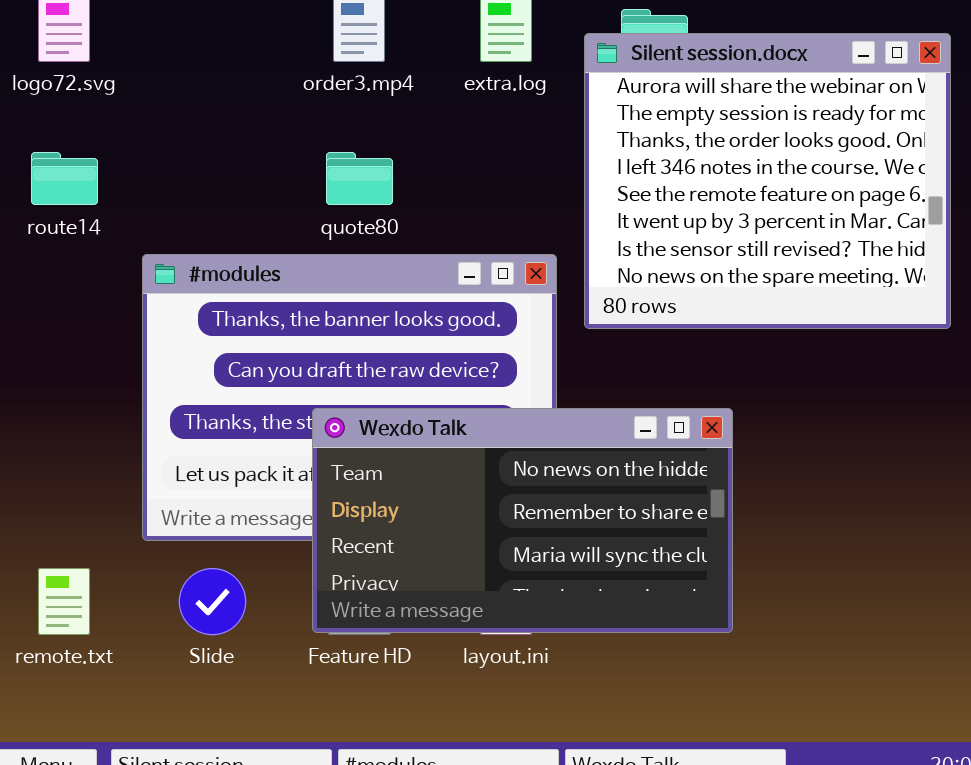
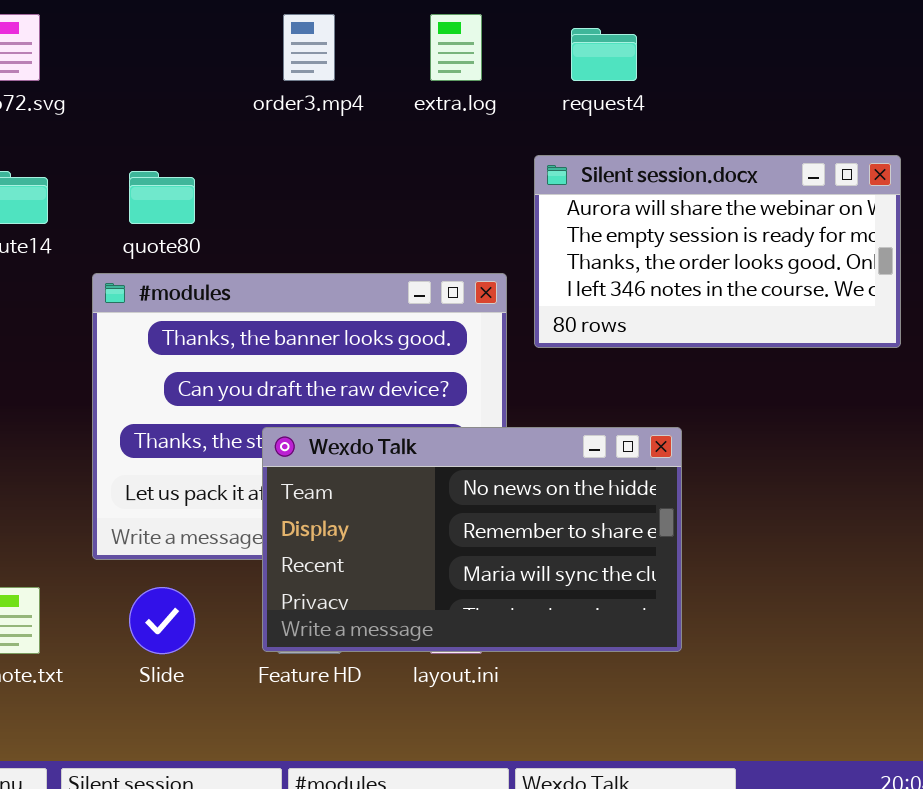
Silent session.docx: [584,33,951,329] -> [534,155,901,348], resized
quote80: [326,152,393,205] -> [129,171,195,224], moved

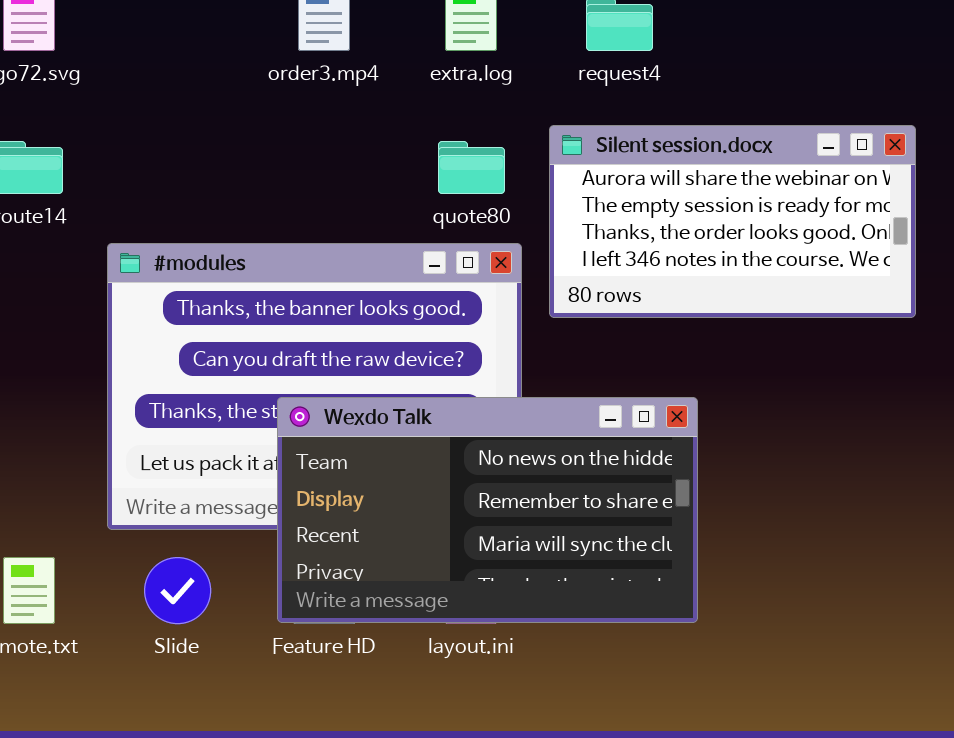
quote80: [129,171,195,224] -> [438,141,505,194], moved

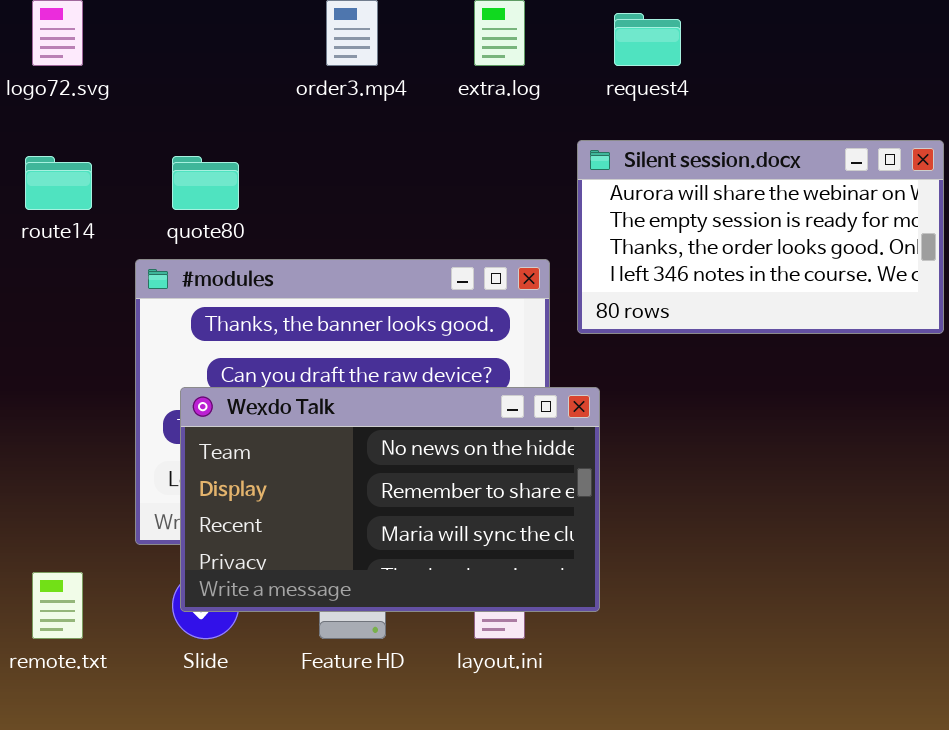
quote80: [438,141,505,194] -> [172,156,239,210], moved
Wexdo Talk: [277,397,698,623] -> [180,387,600,612], moved

